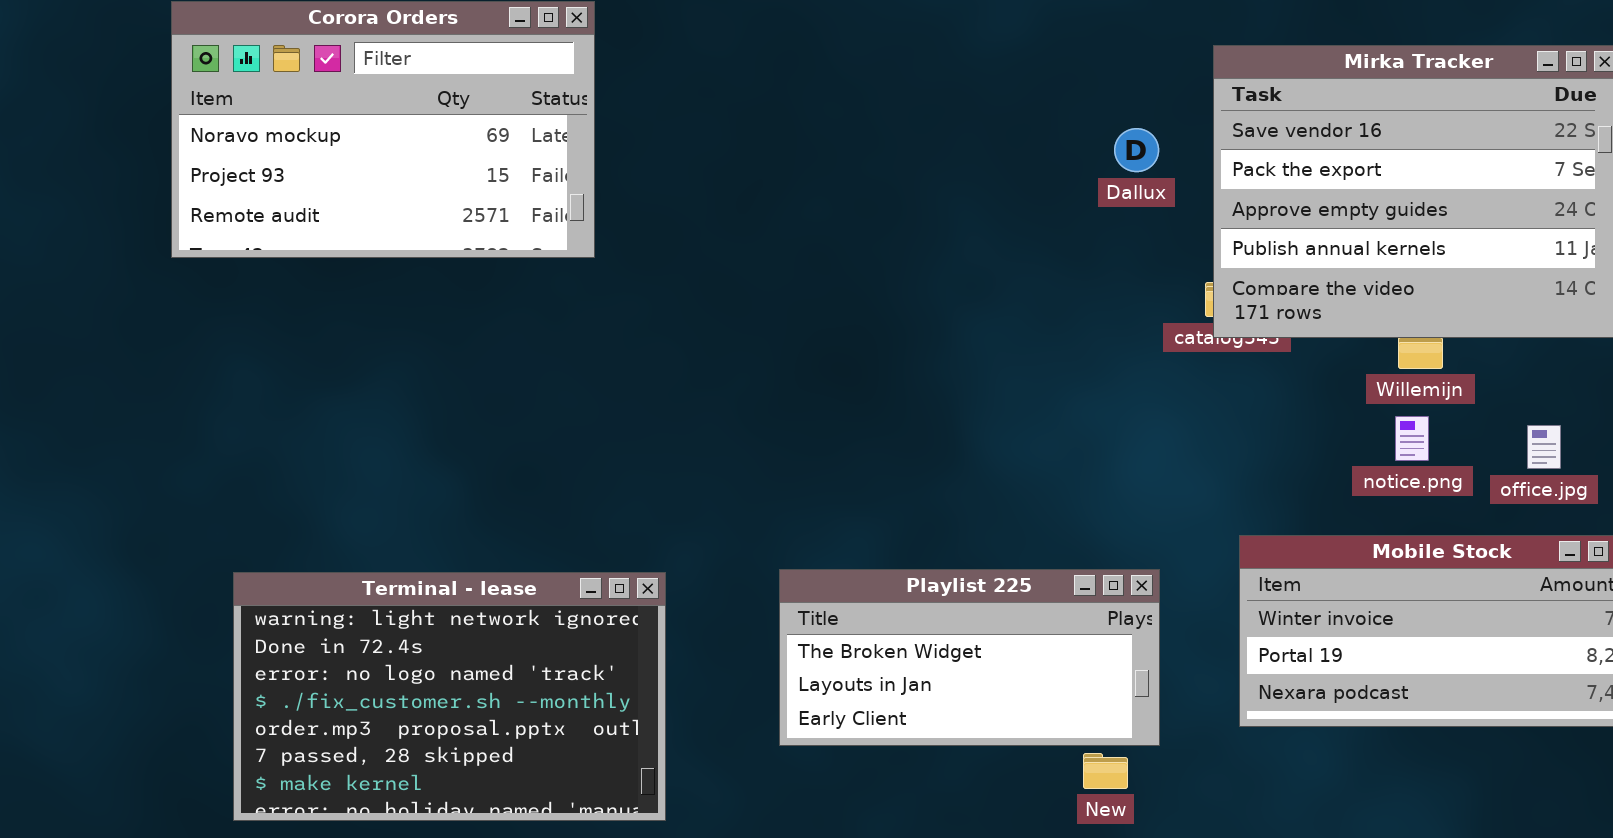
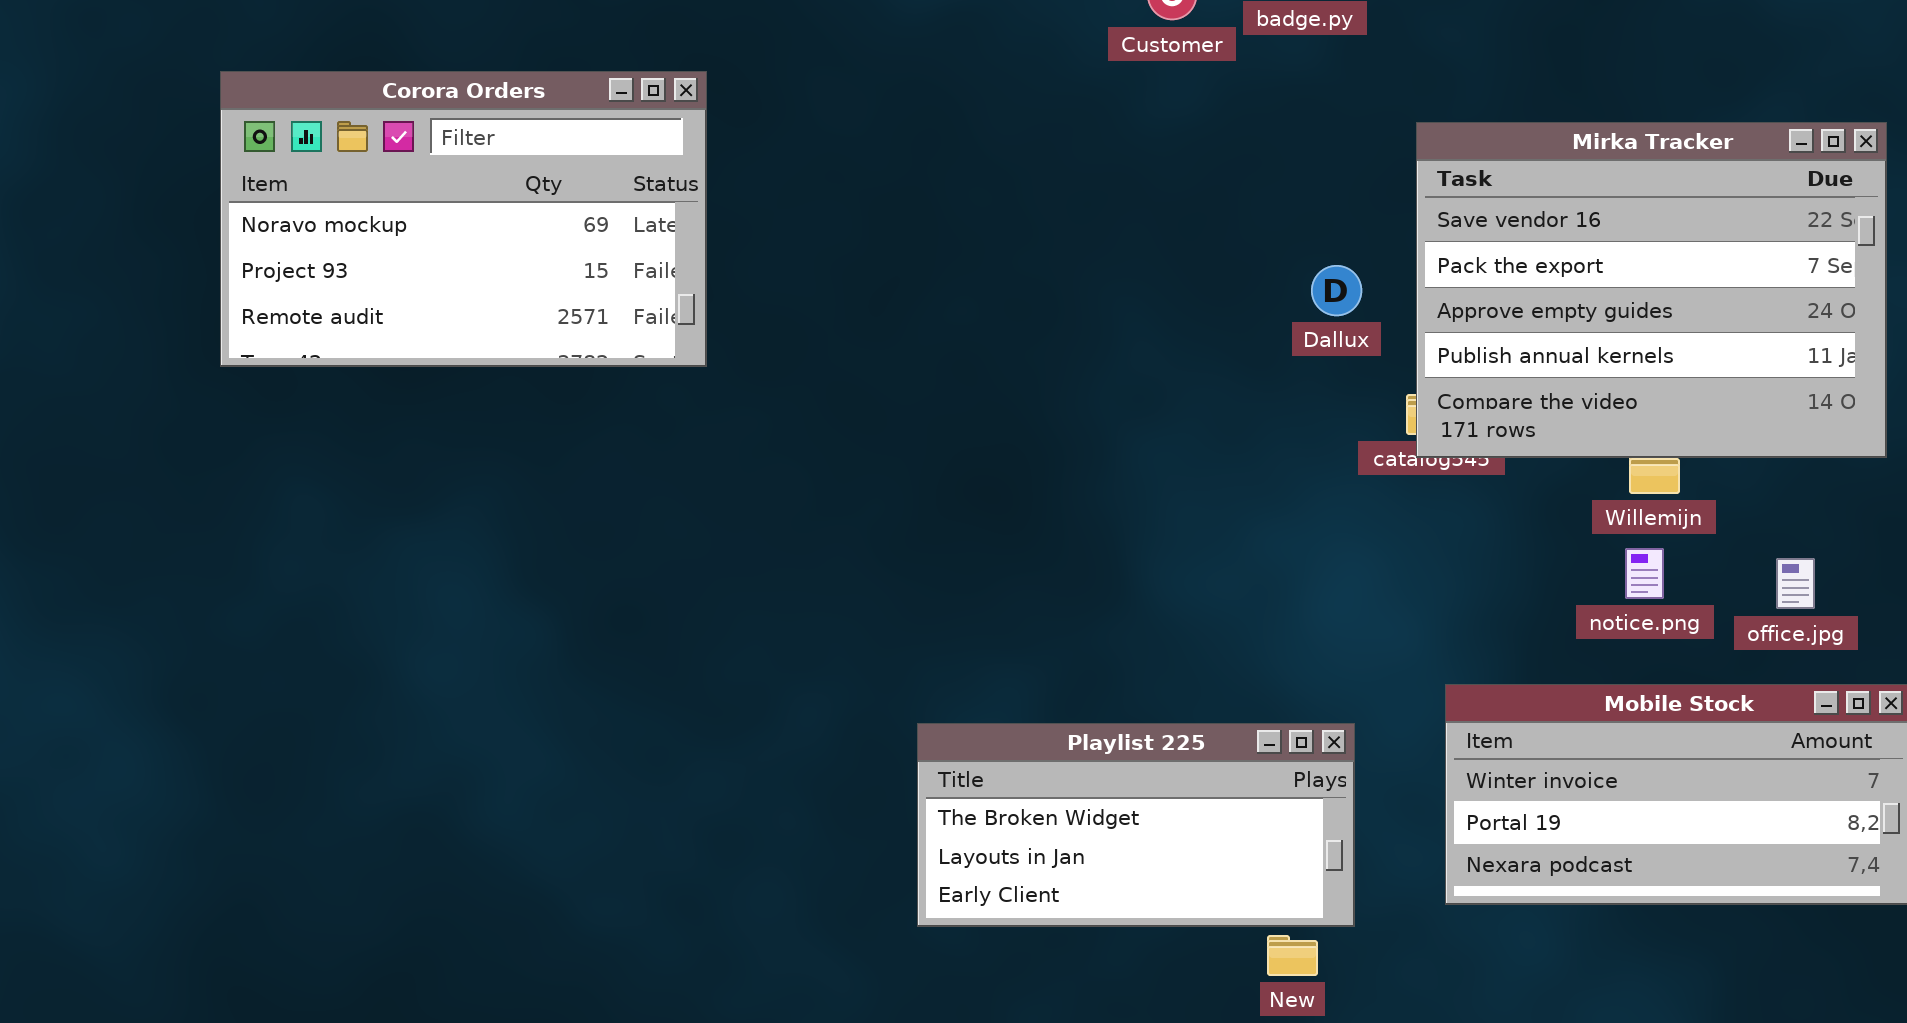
Dallux: [1114,128,1159,172] -> [1311,265,1362,316], moved
Terminal - lease: [233,572,666,821] -> none, closed

